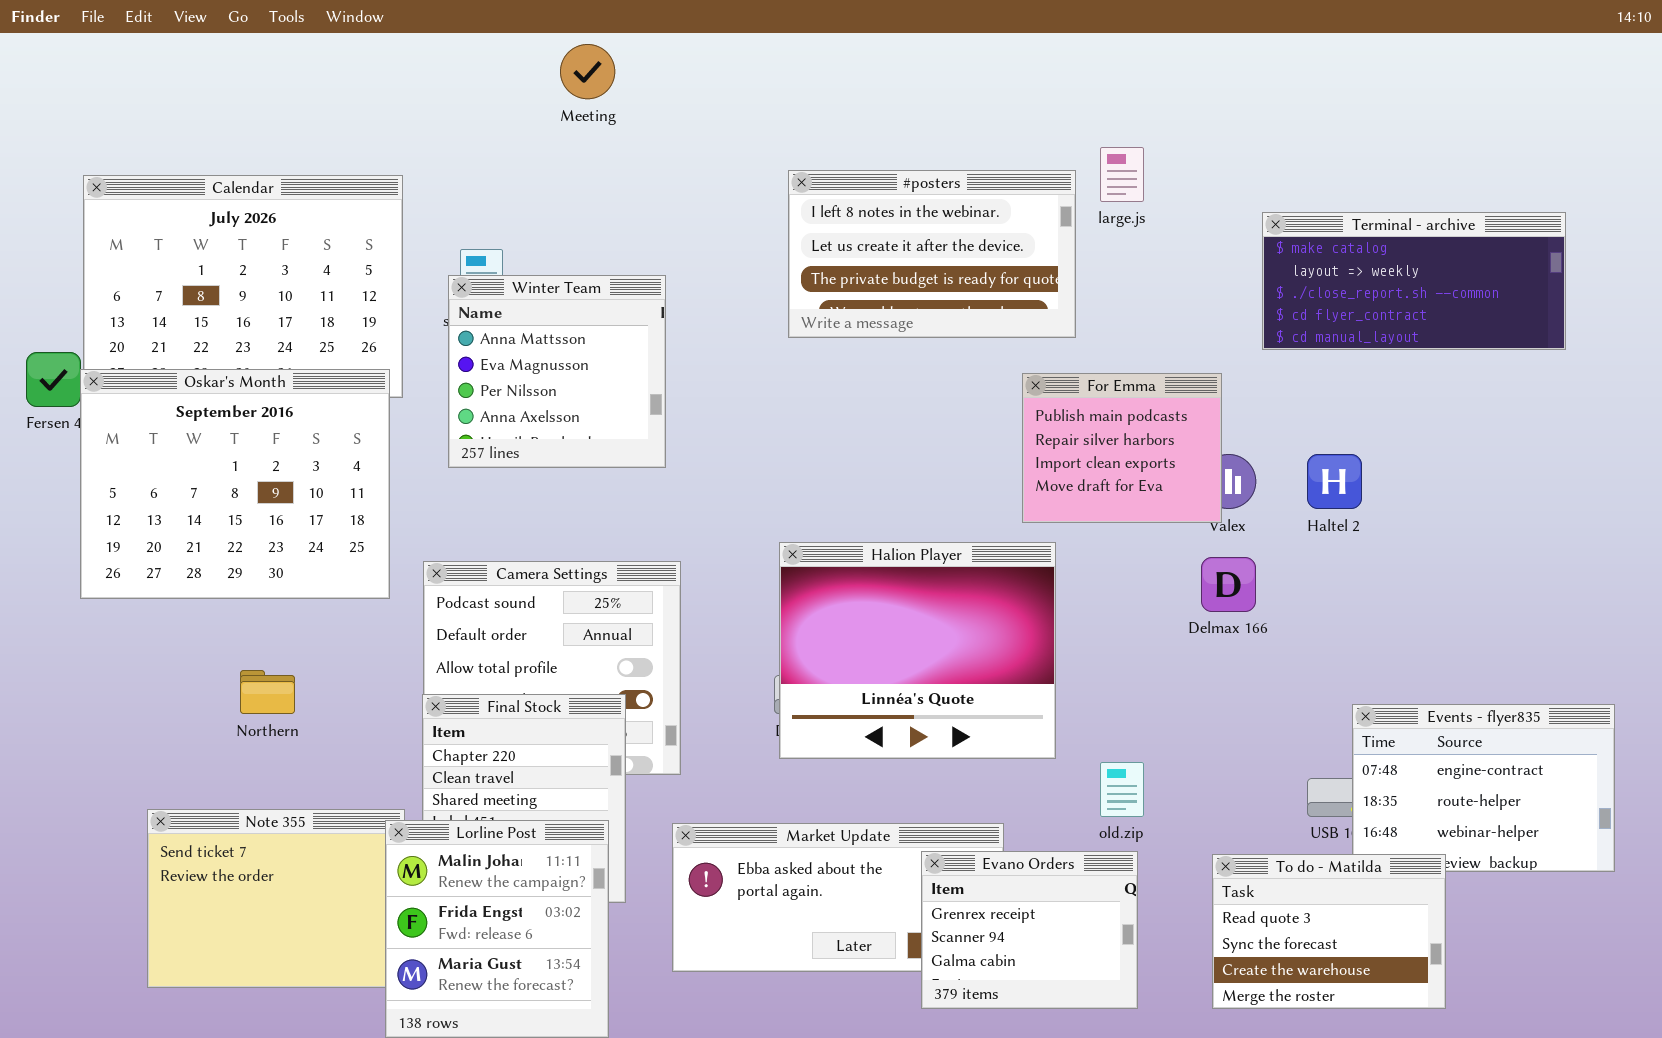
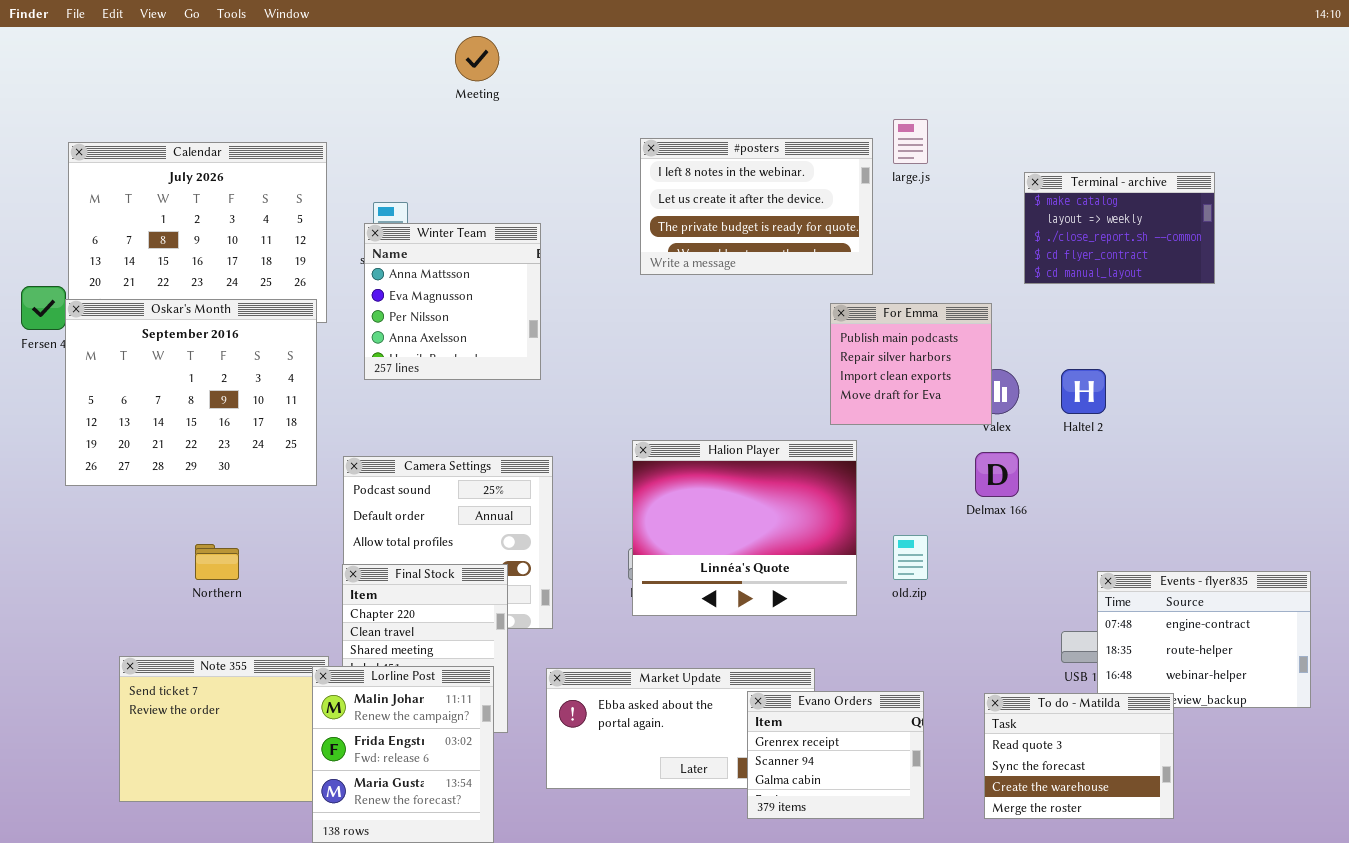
Terminal - archive: [1262,212,1566,350] -> [1024,172,1215,284], resized
old.zip: [1100,762,1144,817] -> [893,535,928,580], moved

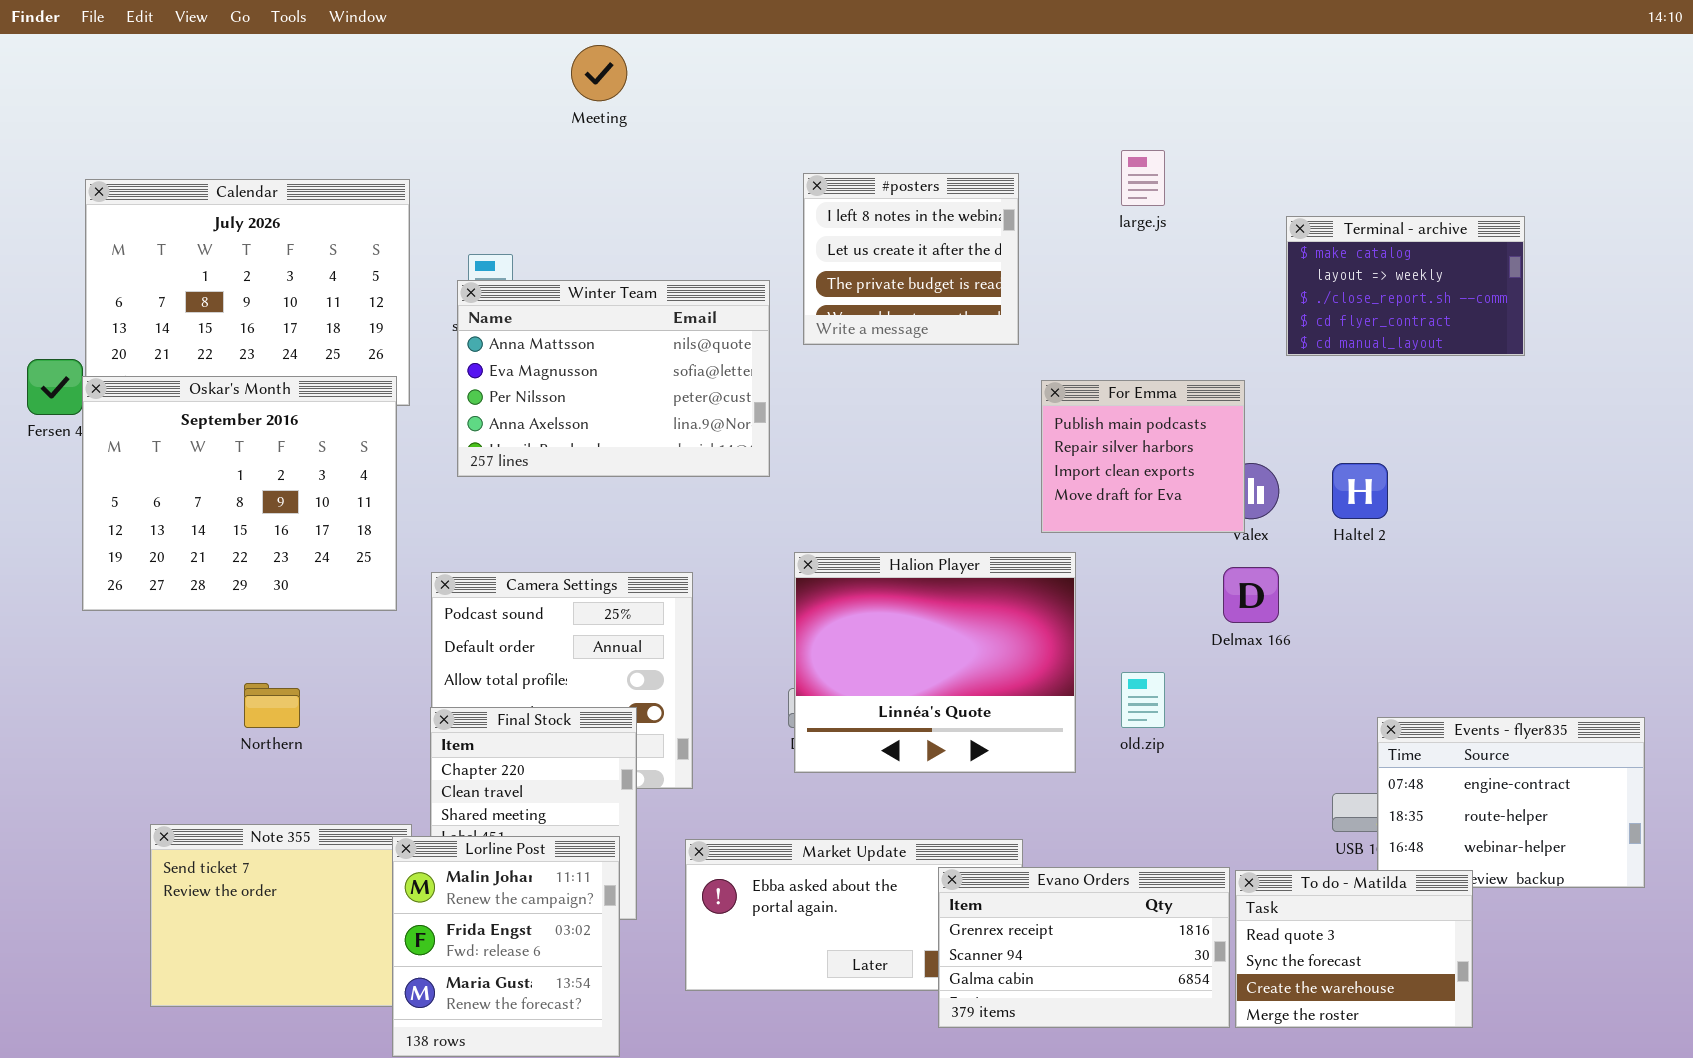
#posters: [640,138,873,275] -> [803,173,1019,345], resized
Winter Team: [364,223,541,380] -> [457,280,770,477], resized
Evano Orders: [747,691,924,819] -> [938,867,1230,1028], resized

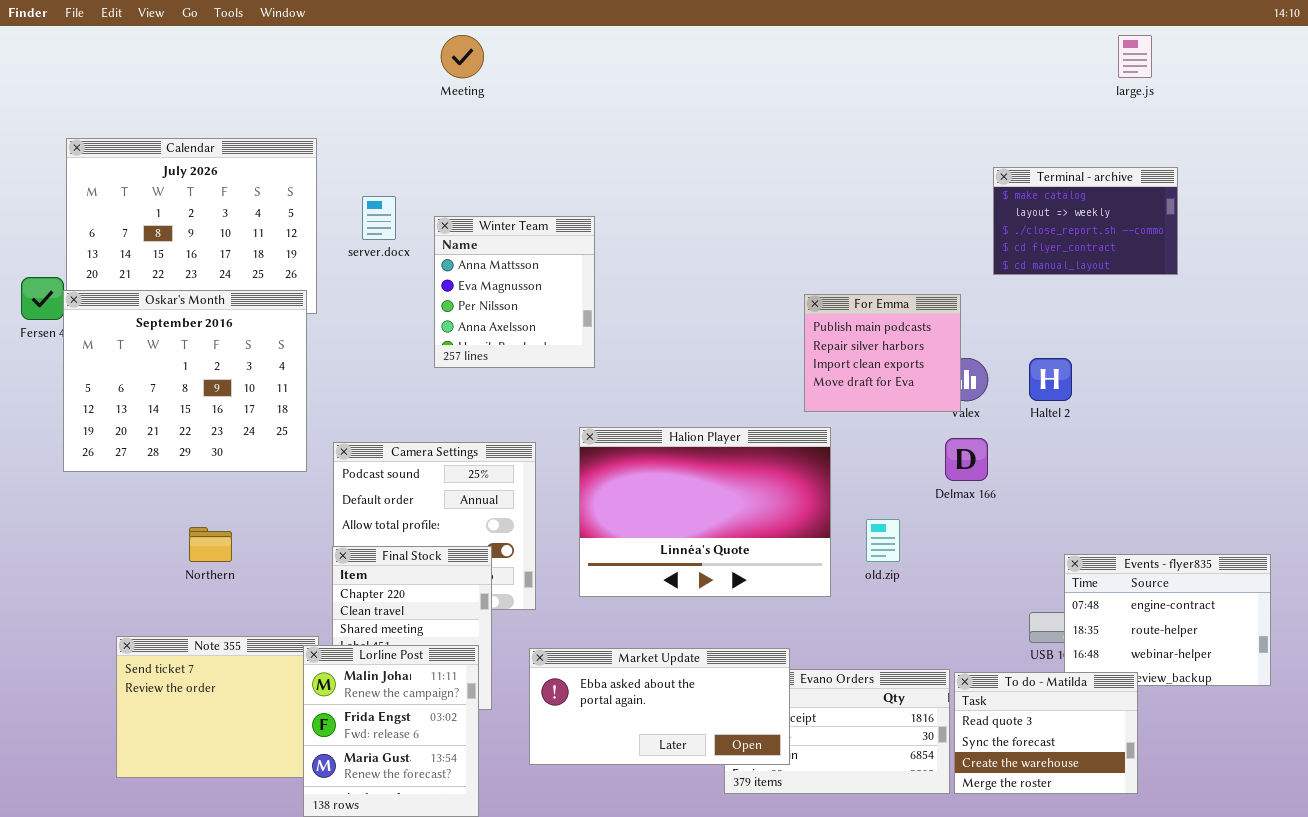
large.js: [1121,150,1165,206] -> [1118,35,1152,78], moved
#posters: [803,173,1019,345] -> none, closed
Winter Team: [457,280,770,477] -> [434,216,595,368], resized
Halion Player: [794,552,1076,773] -> [579,427,831,597], resized
Market Update: [685,839,1023,991] -> [529,648,790,765], raised

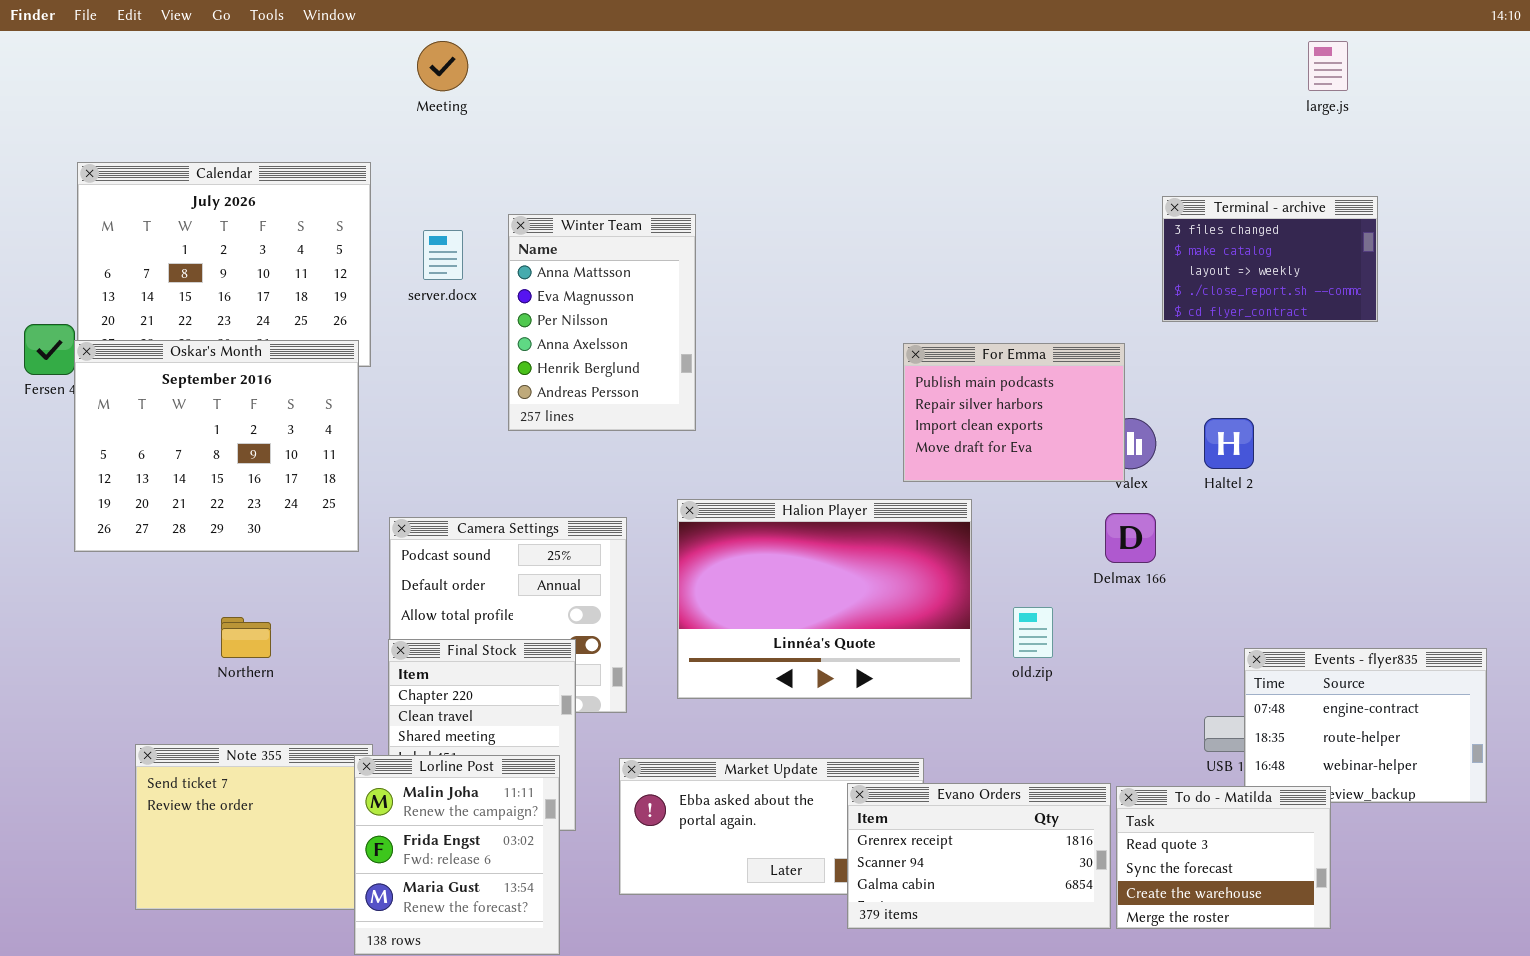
Meeting: [441,35,484,78] -> [417,41,468,91], moved
Terminal - archive: [993,167,1178,275] -> [1162,196,1378,322], scrolled up 1 row
Winter Team: [434,216,595,368] -> [508,214,696,431], resized
For Emma: [804,294,961,412] -> [903,343,1125,482], resized
Evano Orders: [724,669,950,794] -> [847,783,1111,929], raised

